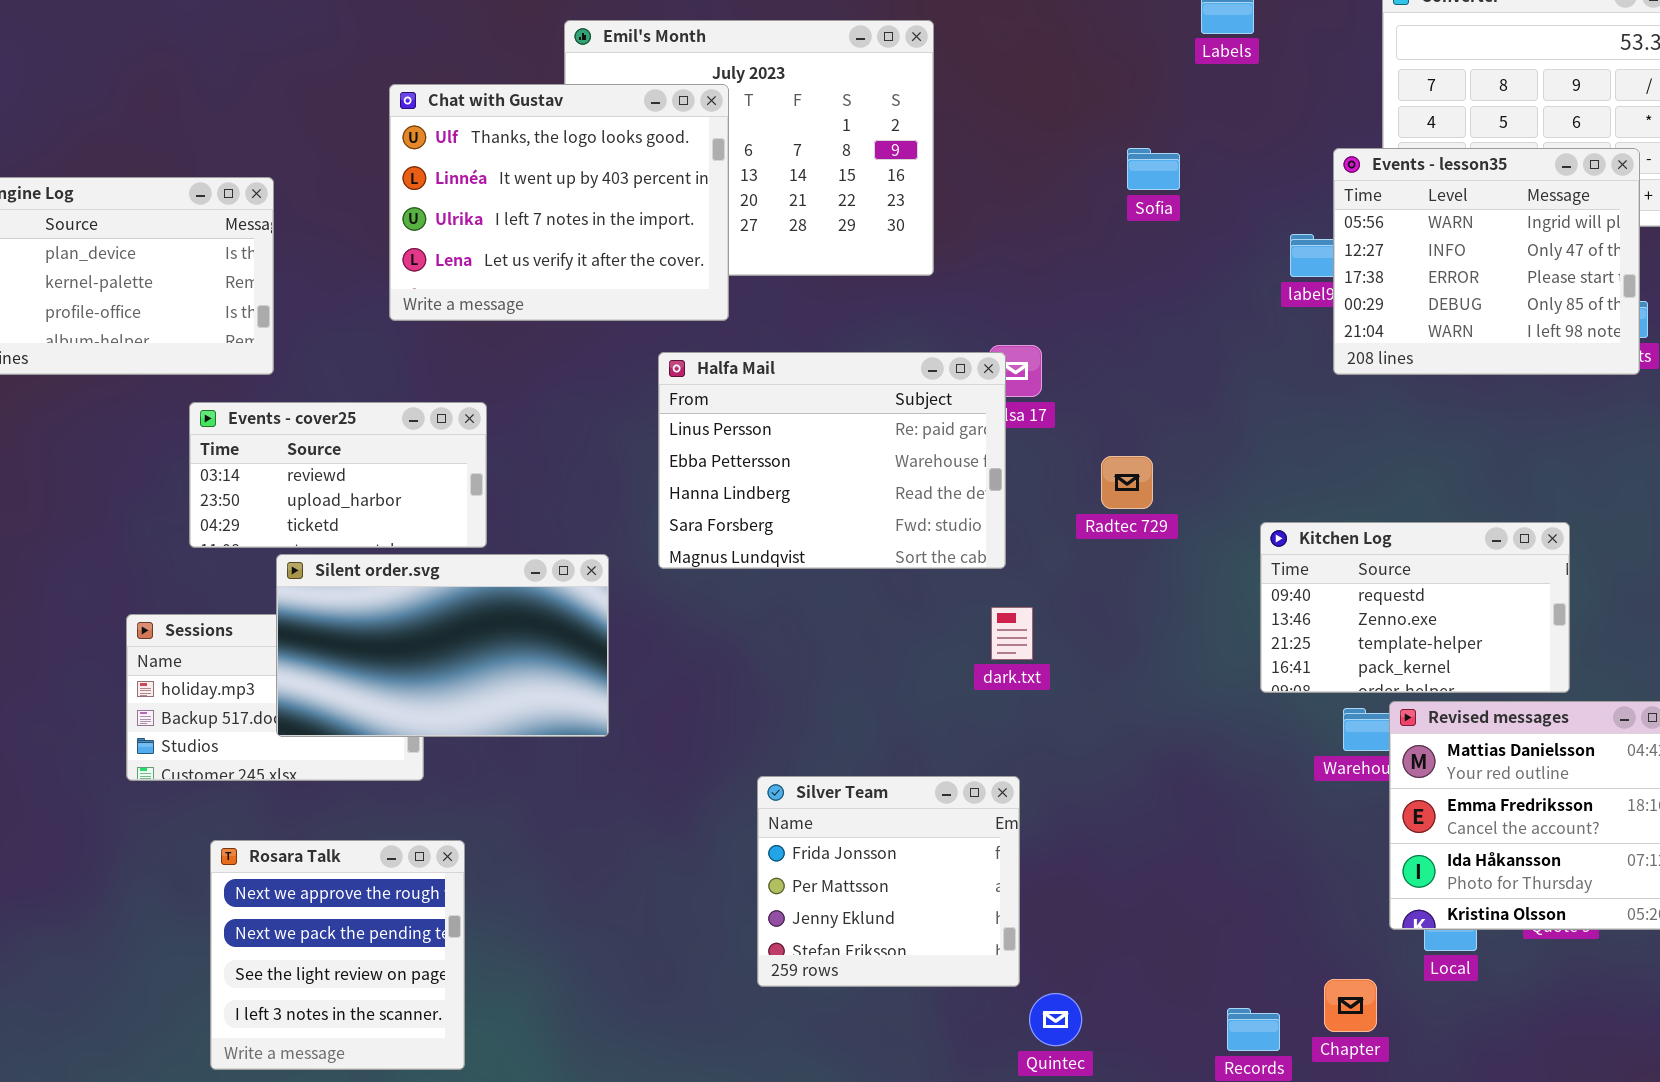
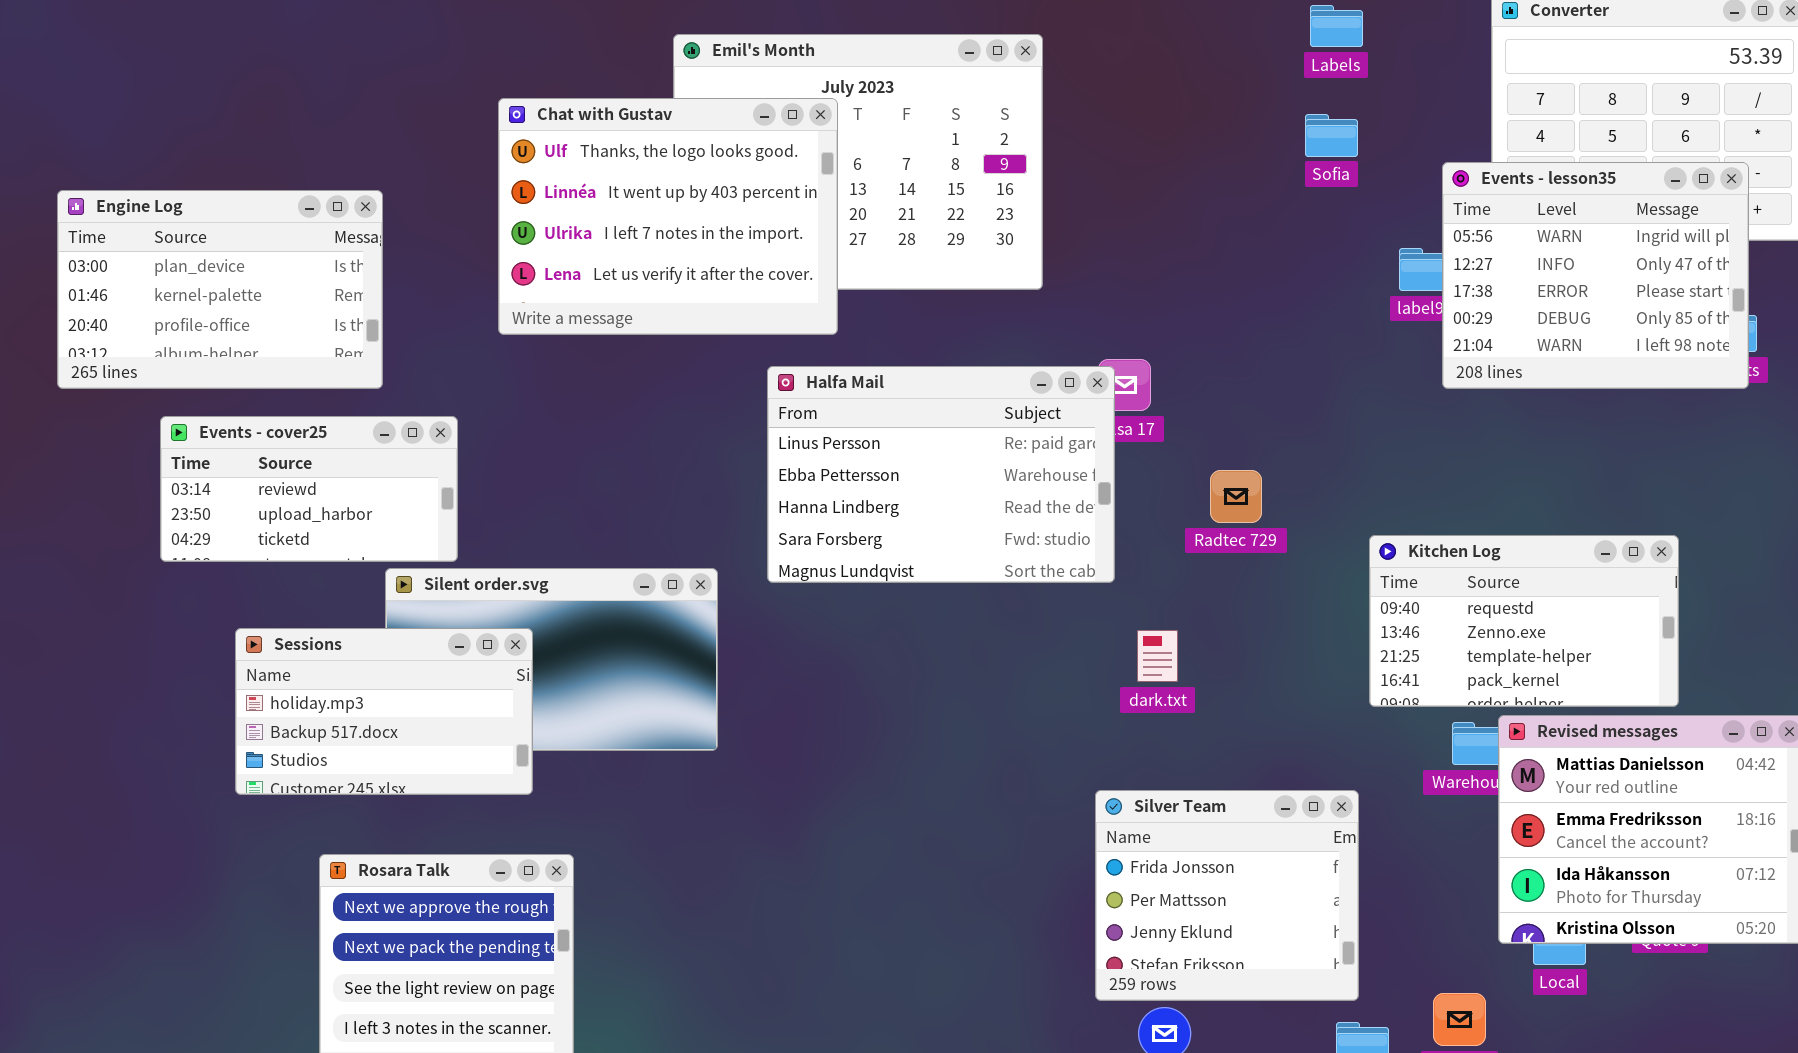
Sofia: [1127,148,1180,190] -> [1305,114,1358,157], moved
Events - cover25: [189,402,487,548] -> [160,416,458,562], moved
dark.txt: [991,607,1033,660] -> [1137,630,1178,682], moved
Sessions: [126,614,424,781] -> [235,628,533,795], raised
Silver Team: [757,776,1020,987] -> [1095,790,1359,1001], moved

